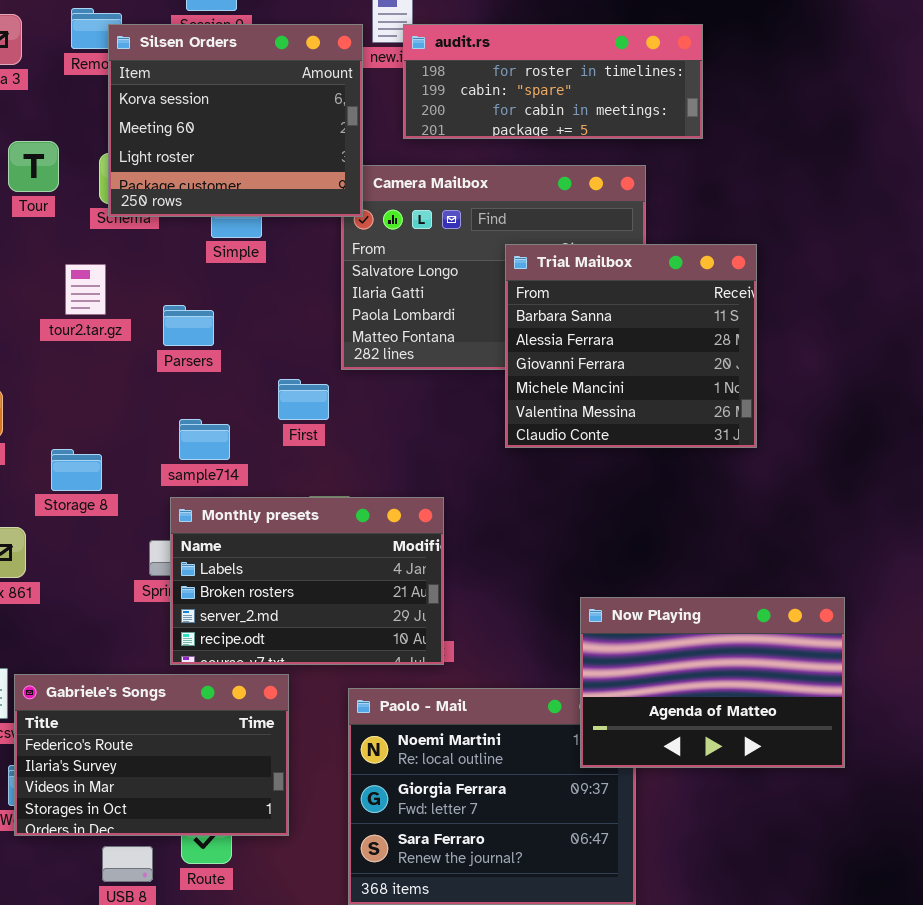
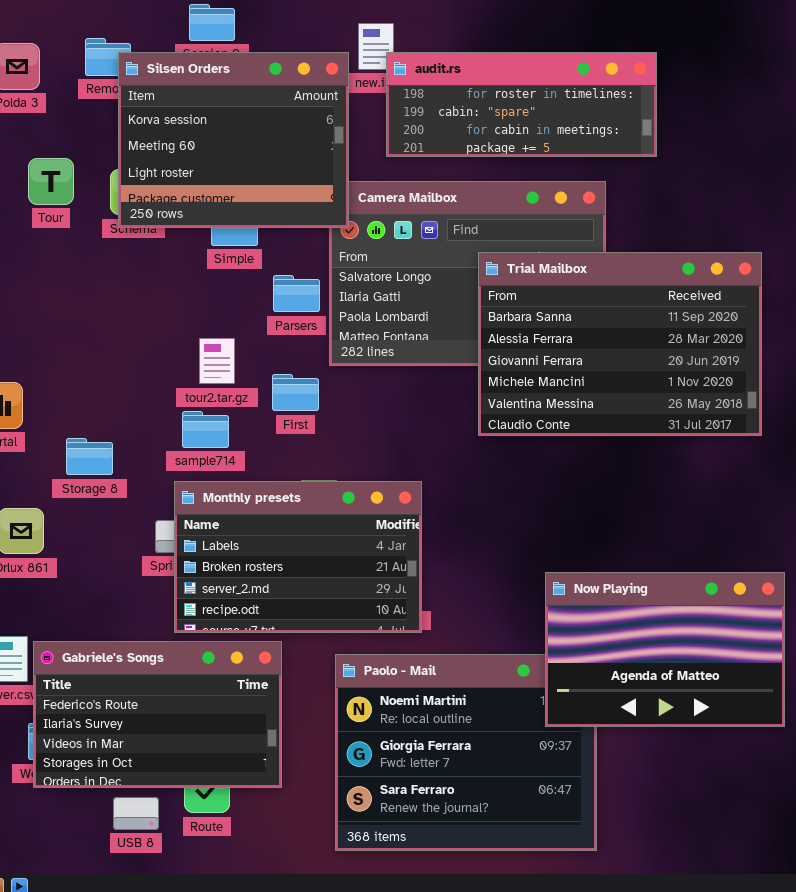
Trial Mailbox: [505,244,757,448] -> [478,252,762,436], resized
tour2.tar.gz: [65,264,106,315] -> [199,338,235,384], moved
Parsers: [163,305,214,346] -> [273,275,320,312], moved

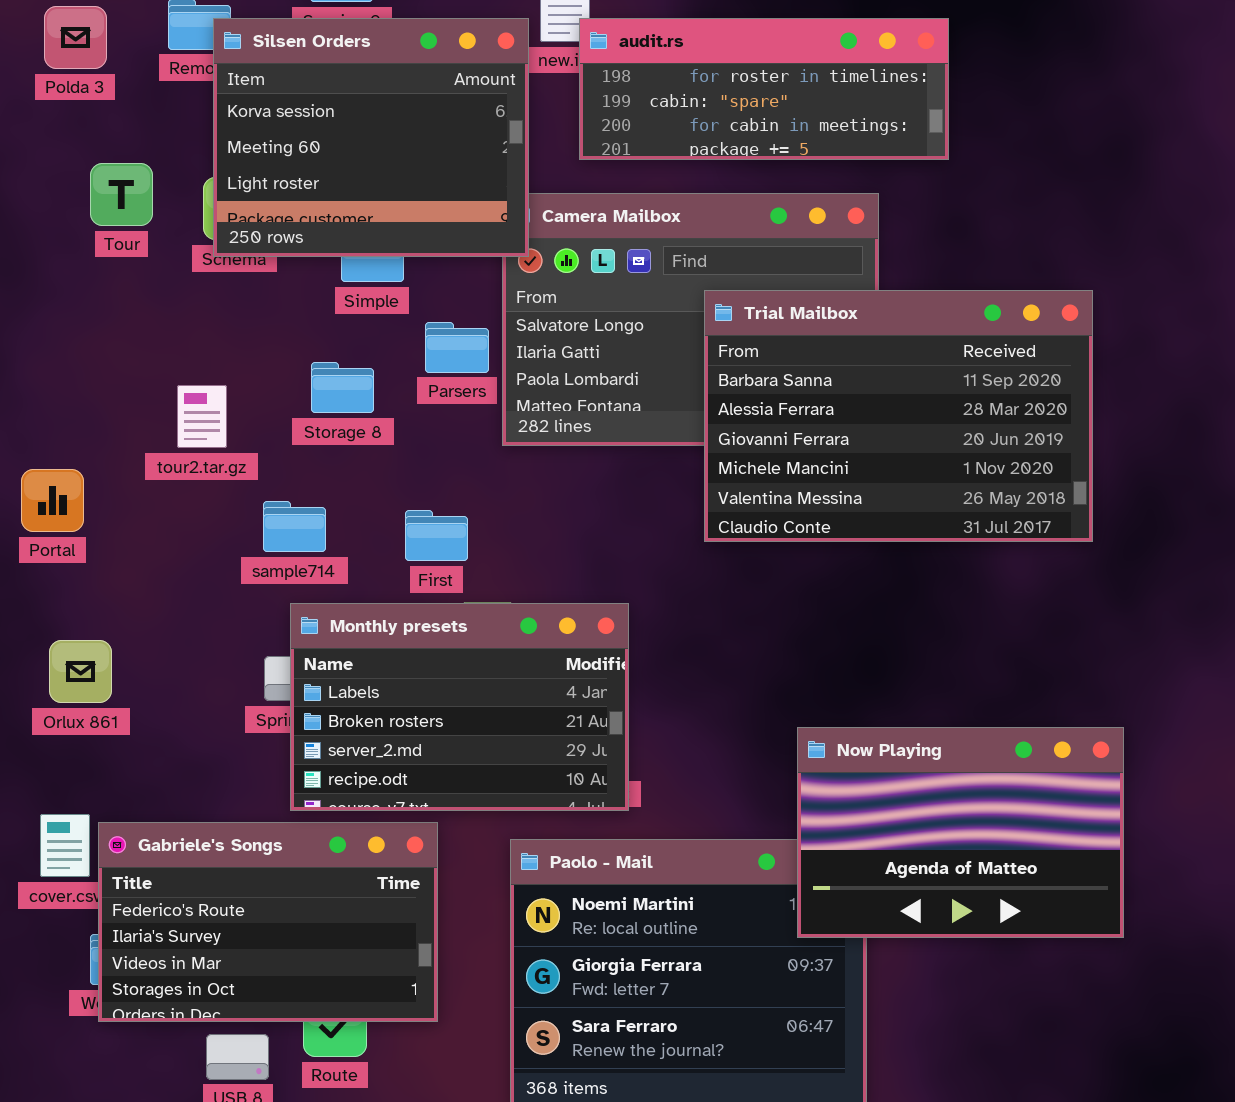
tour2.tar.gz: [199,338,235,384] -> [177,385,227,448], moved
First: [272,374,319,411] -> [405,510,468,561], moved
sample714: [182,411,229,448] -> [263,501,326,552], moved
Storage 8: [66,438,113,475] -> [311,362,374,413], moved

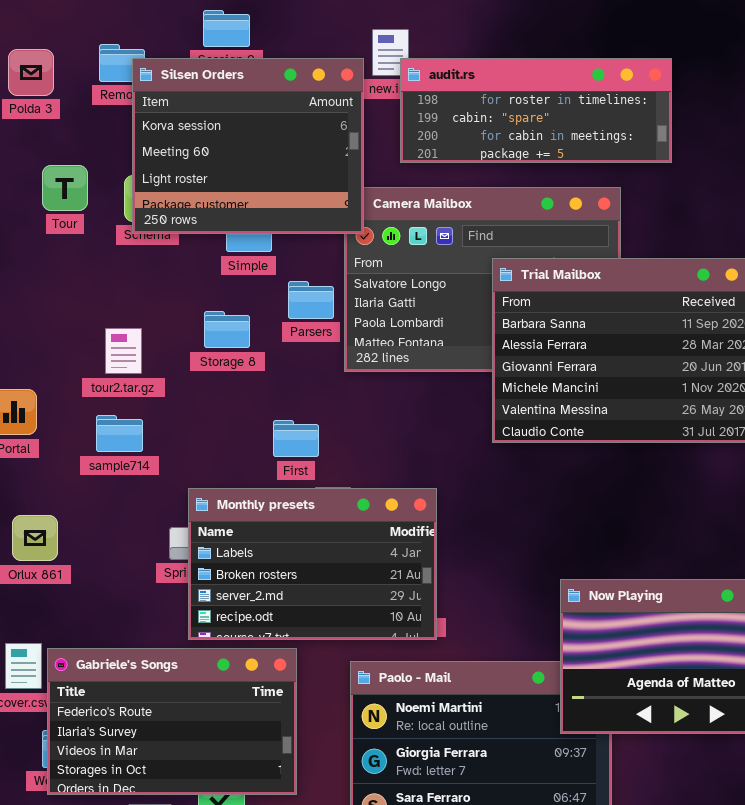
sample714: [263,501,326,552] -> [96,415,143,452], moved

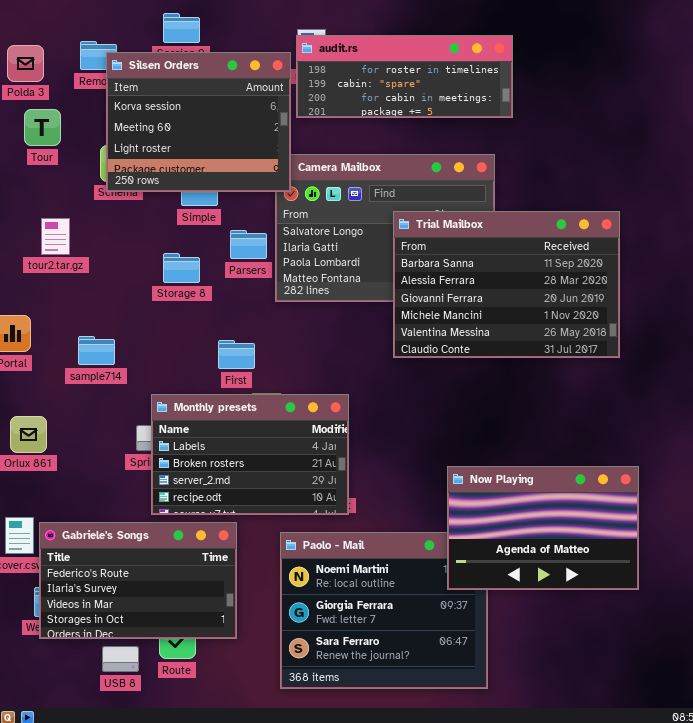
audit.rs: [400,58,672,163] -> [296,35,513,118], moved
Tour: [42,165,88,211] -> [24,109,61,146], moved
tour2.tar.gz: [105,328,142,374] -> [41,218,70,255], moved

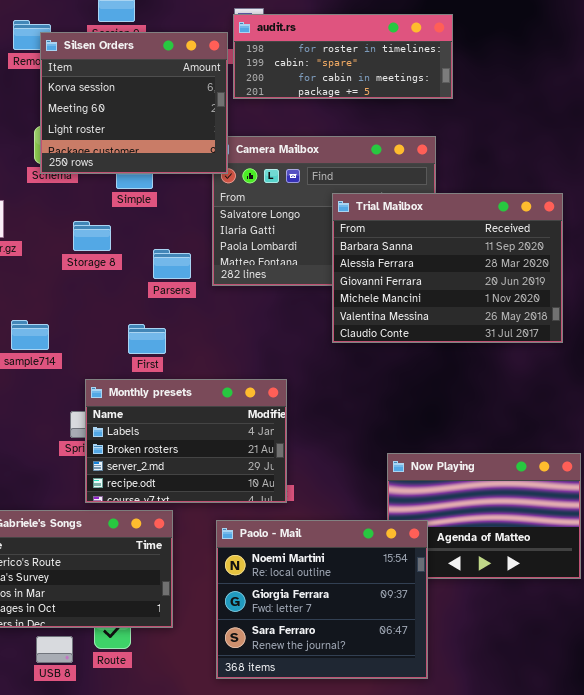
Parsers: [230,230,267,259] -> [153,249,191,279], moved
Storage 8: [163,253,200,283] -> [73,221,111,251], moved
First: [218,340,255,369] -> [128,324,166,354], moved
Paolo - Mail: [280,532,488,689] -> [216,520,428,679], raised

